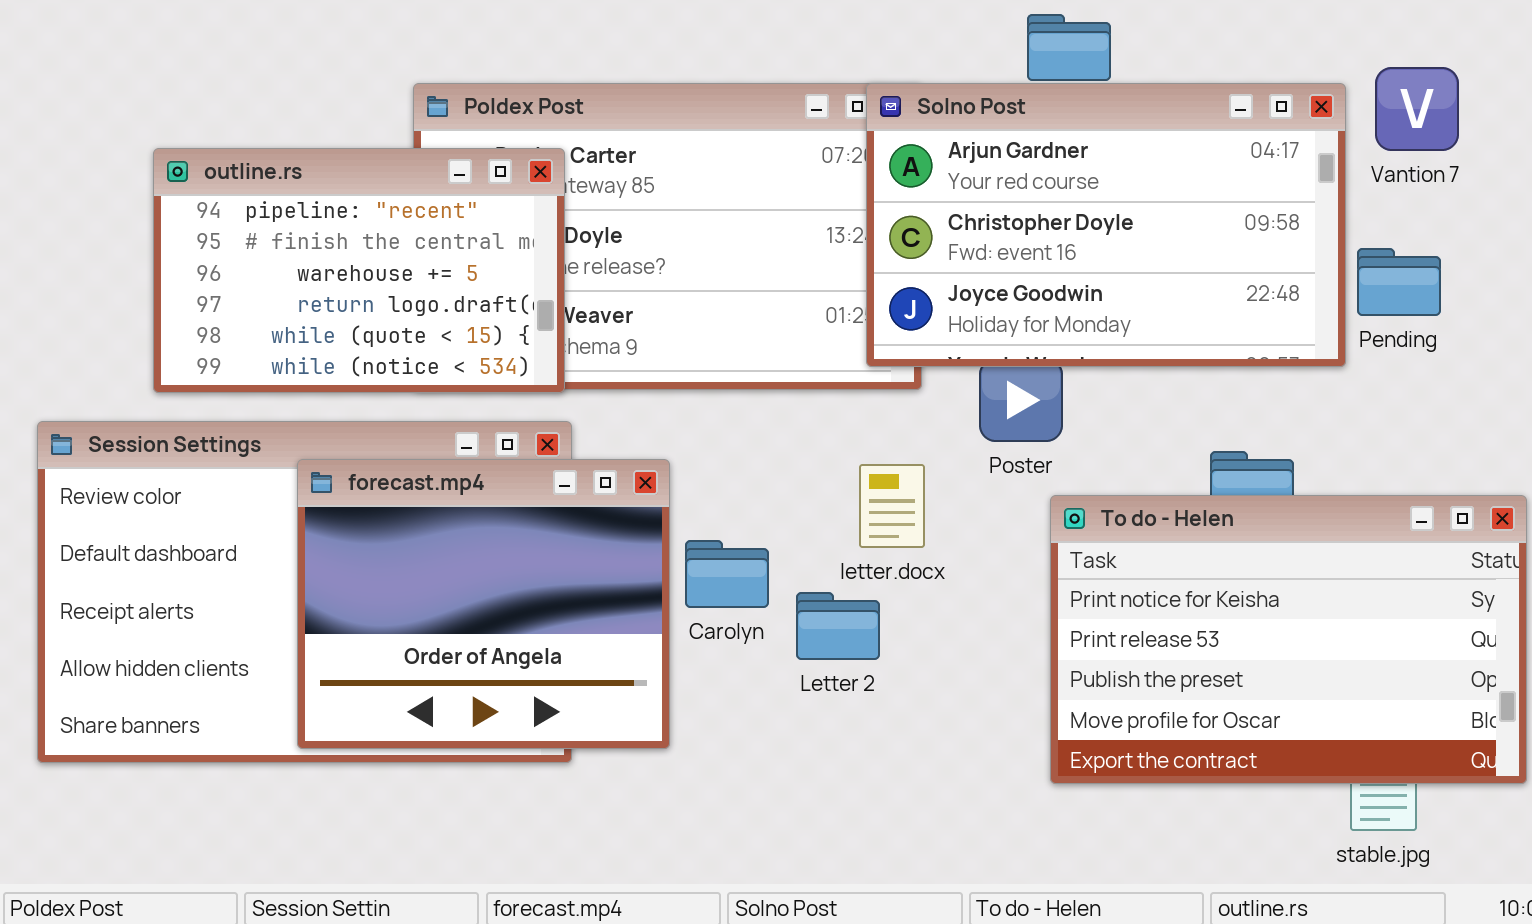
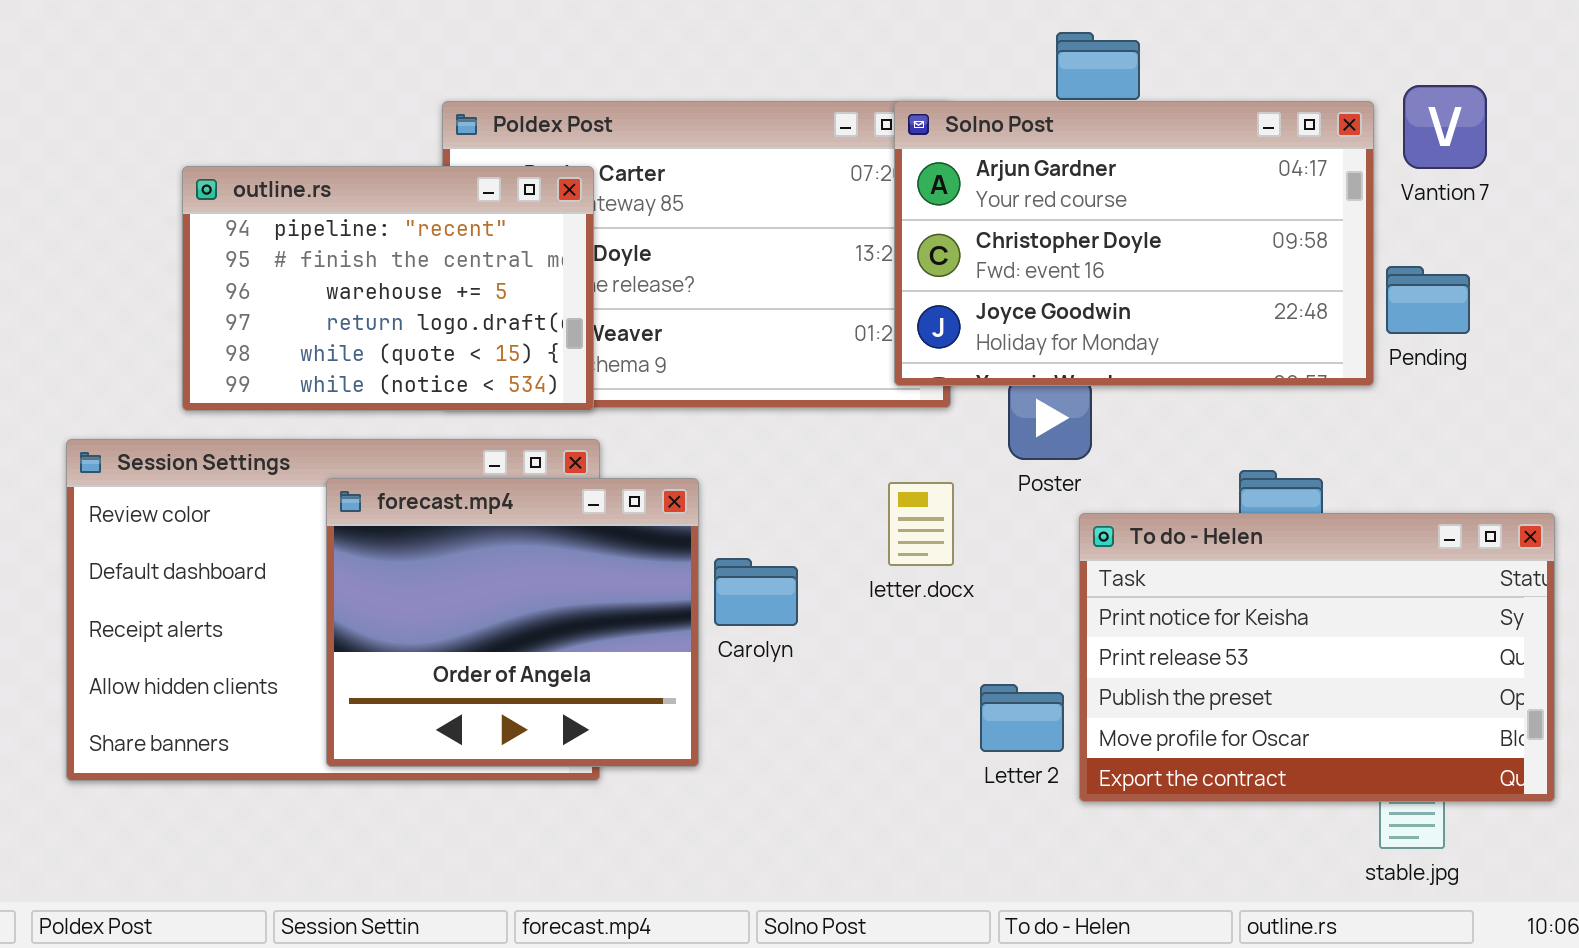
Letter 2: [796,592,880,660] -> [980,684,1064,752], moved

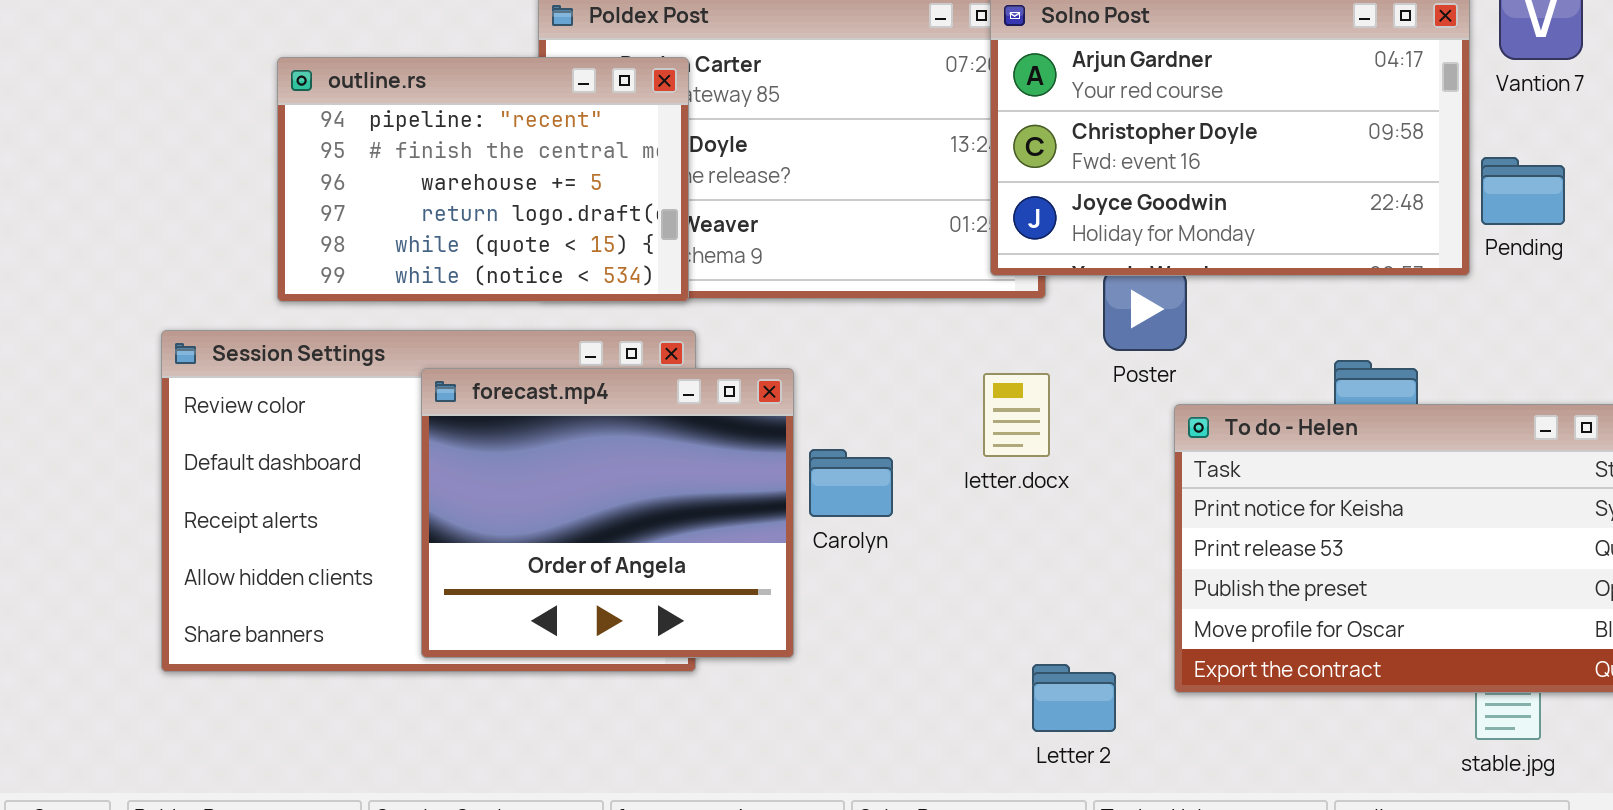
Letter 2: [980,684,1064,752] -> [1032,664,1116,732], moved

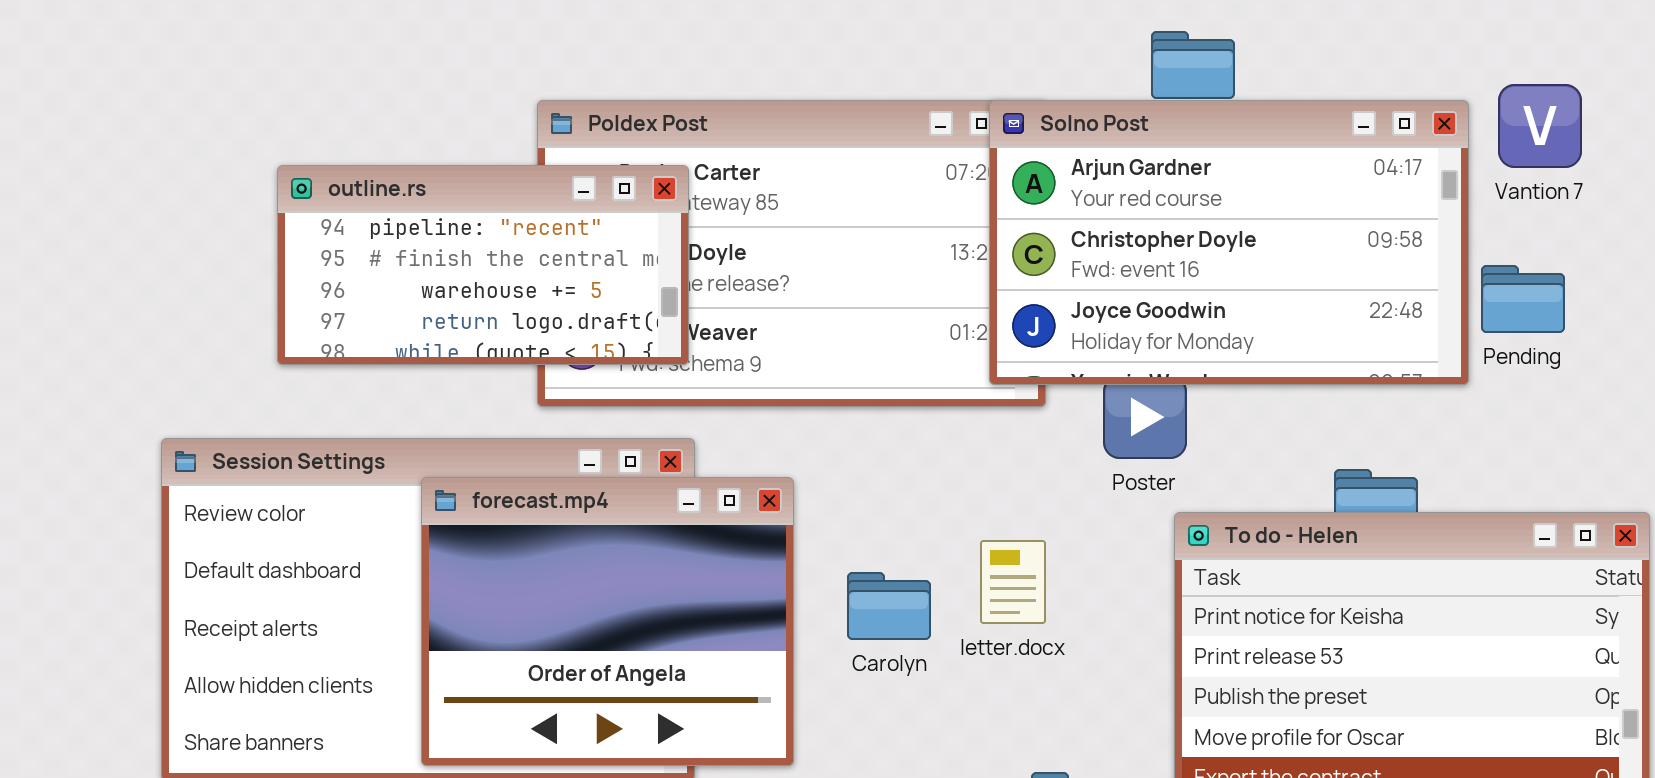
outline.rs: [277,57,689,302] -> [277,165,689,365], resized
letter.docx: [983,373,1050,457] -> [980,540,1046,624], moved
Carolyn: [809,449,893,517] -> [847,572,931,640], moved

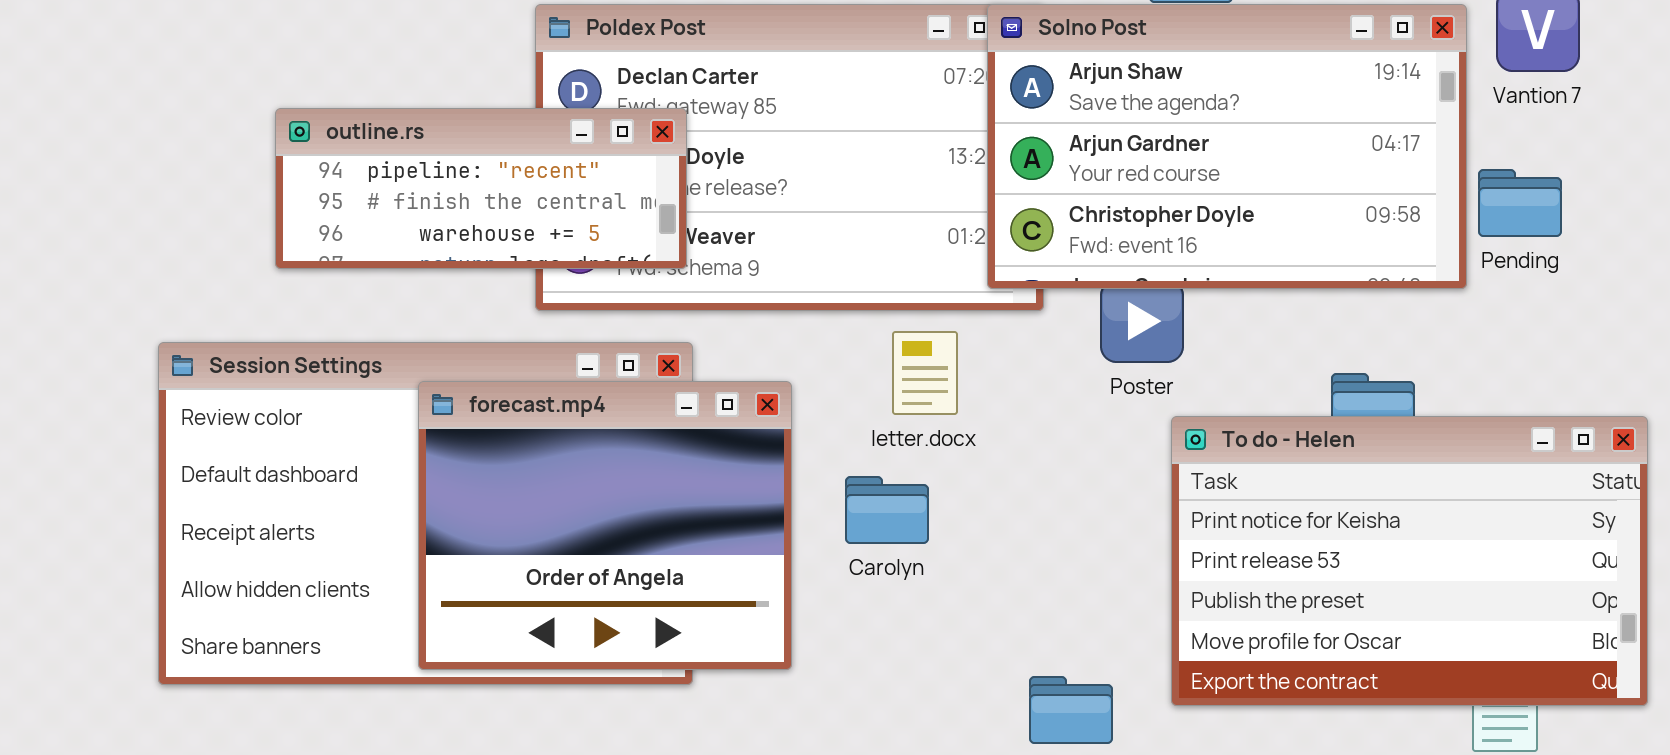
Solno Post: [989,100,1469,385] -> [987,4,1467,289], scrolled up 1 row
outline.rs: [277,165,689,365] -> [275,108,687,269], resized
letter.docx: [980,540,1046,624] -> [892,331,958,415], moved

